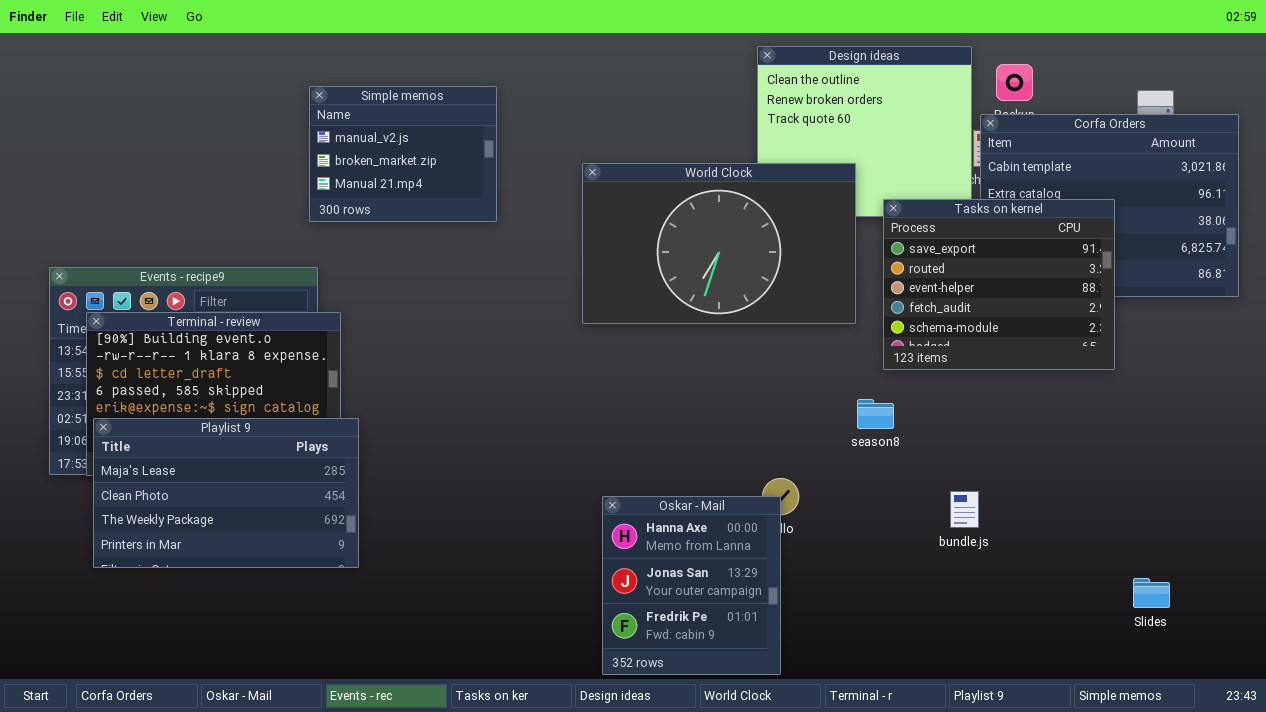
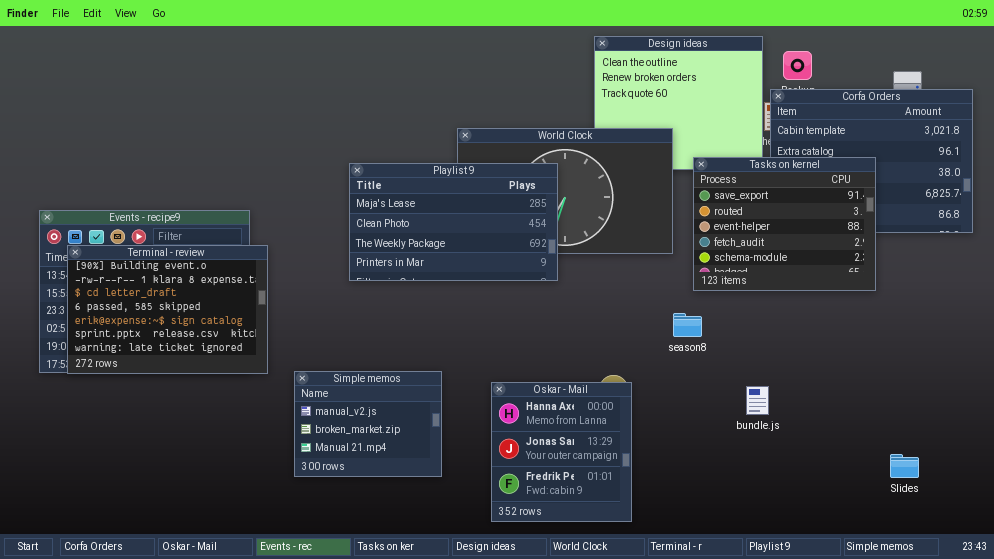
Simple memos: [309,86,497,222] -> [294,371,442,477], moved
Playlist 9: [93,418,359,568] -> [349,163,558,281], moved
Oskar - Mail: [602,496,781,675] -> [491,382,632,522], moved

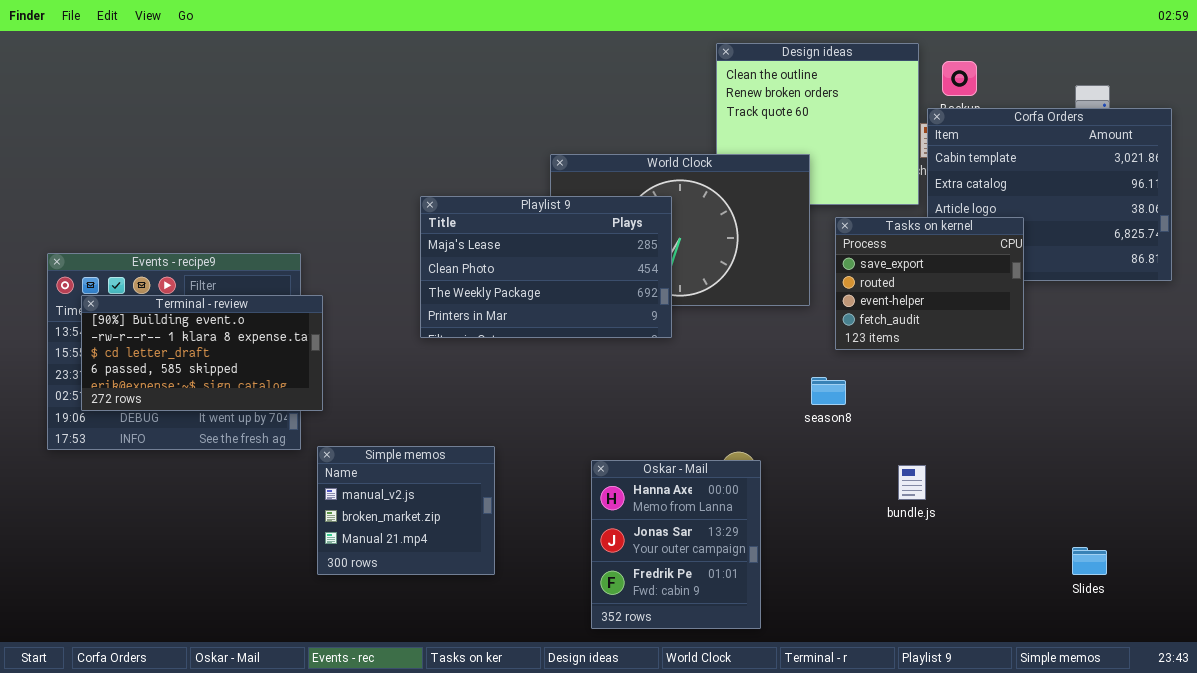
Tasks on kernel: [693,157,876,291] -> [835,217,1024,350], resized
Terminal - review: [67,245,268,374] -> [81,295,323,411], resized
Simple memos: [294,371,442,477] -> [317,446,495,575], moved

